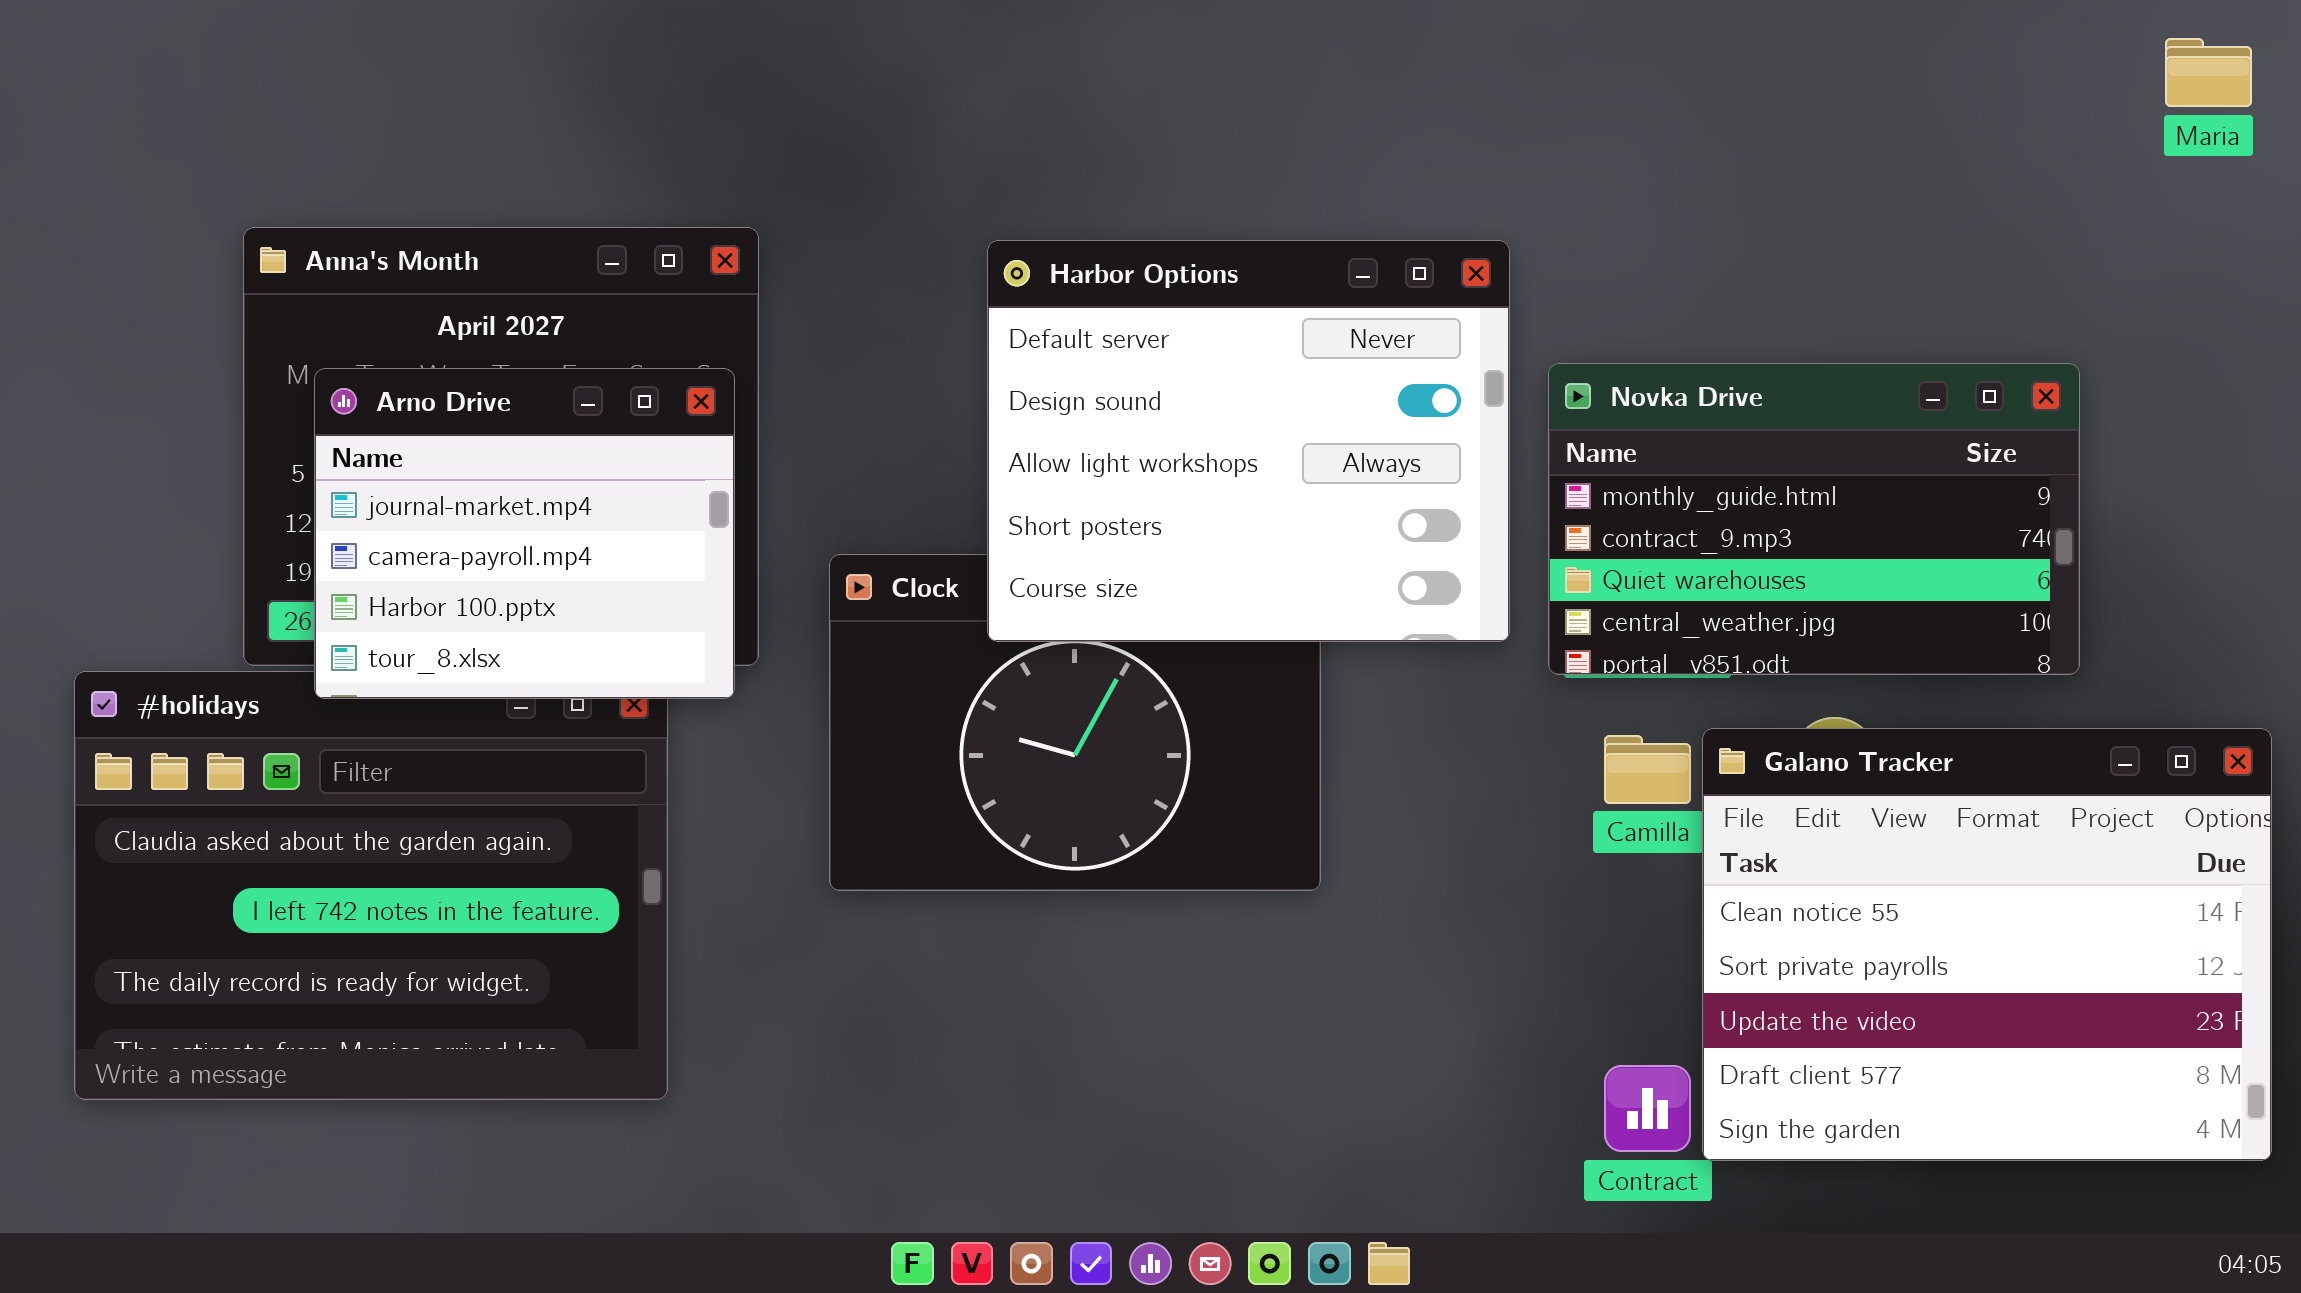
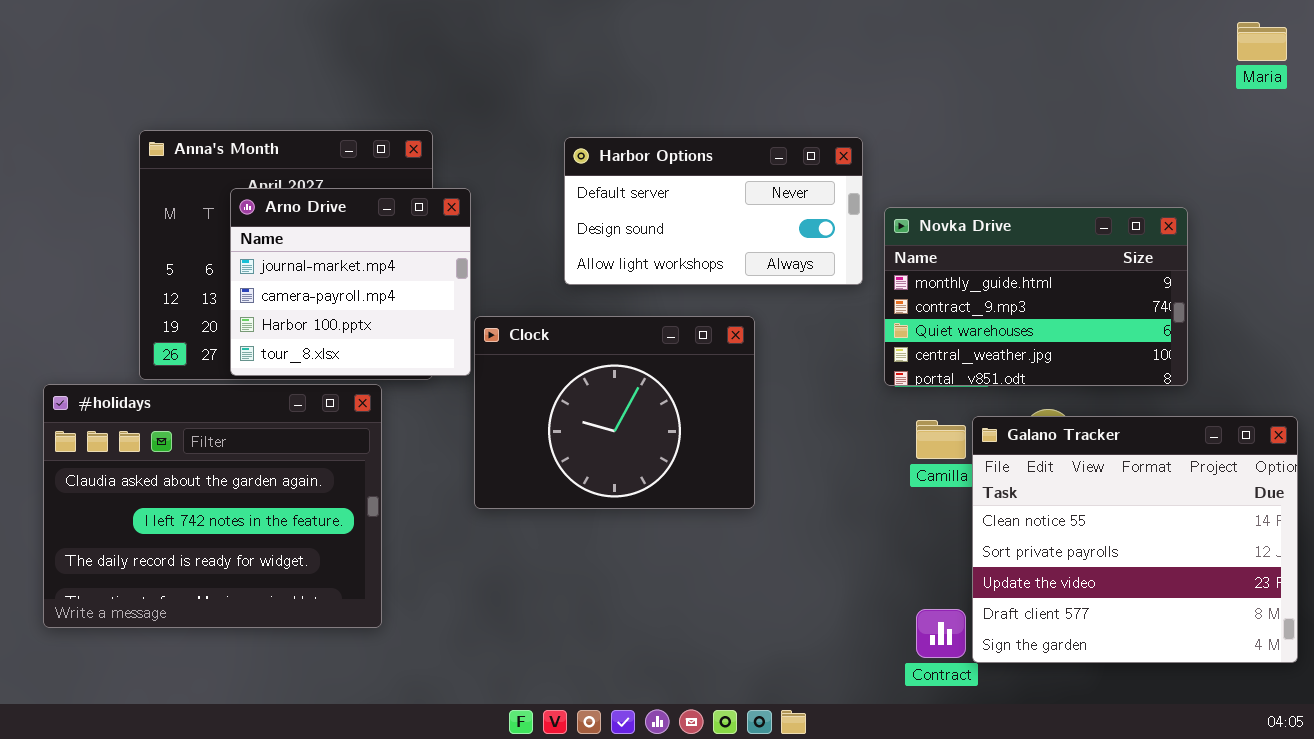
Harbor Options: [987,240,1510,642] -> [564,137,863,285], resized
Arno Drive: [314,368,735,699] -> [230,188,471,376], moved

